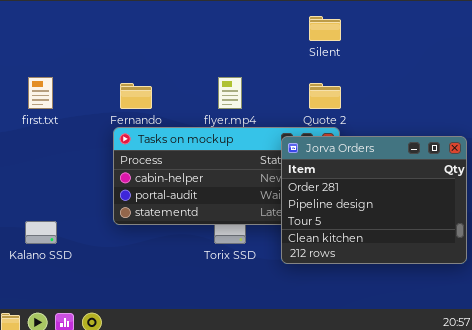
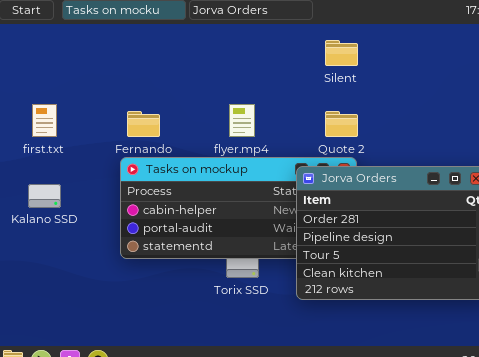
Kalano SSD: [25,221,57,244] -> [28,184,61,208], moved

